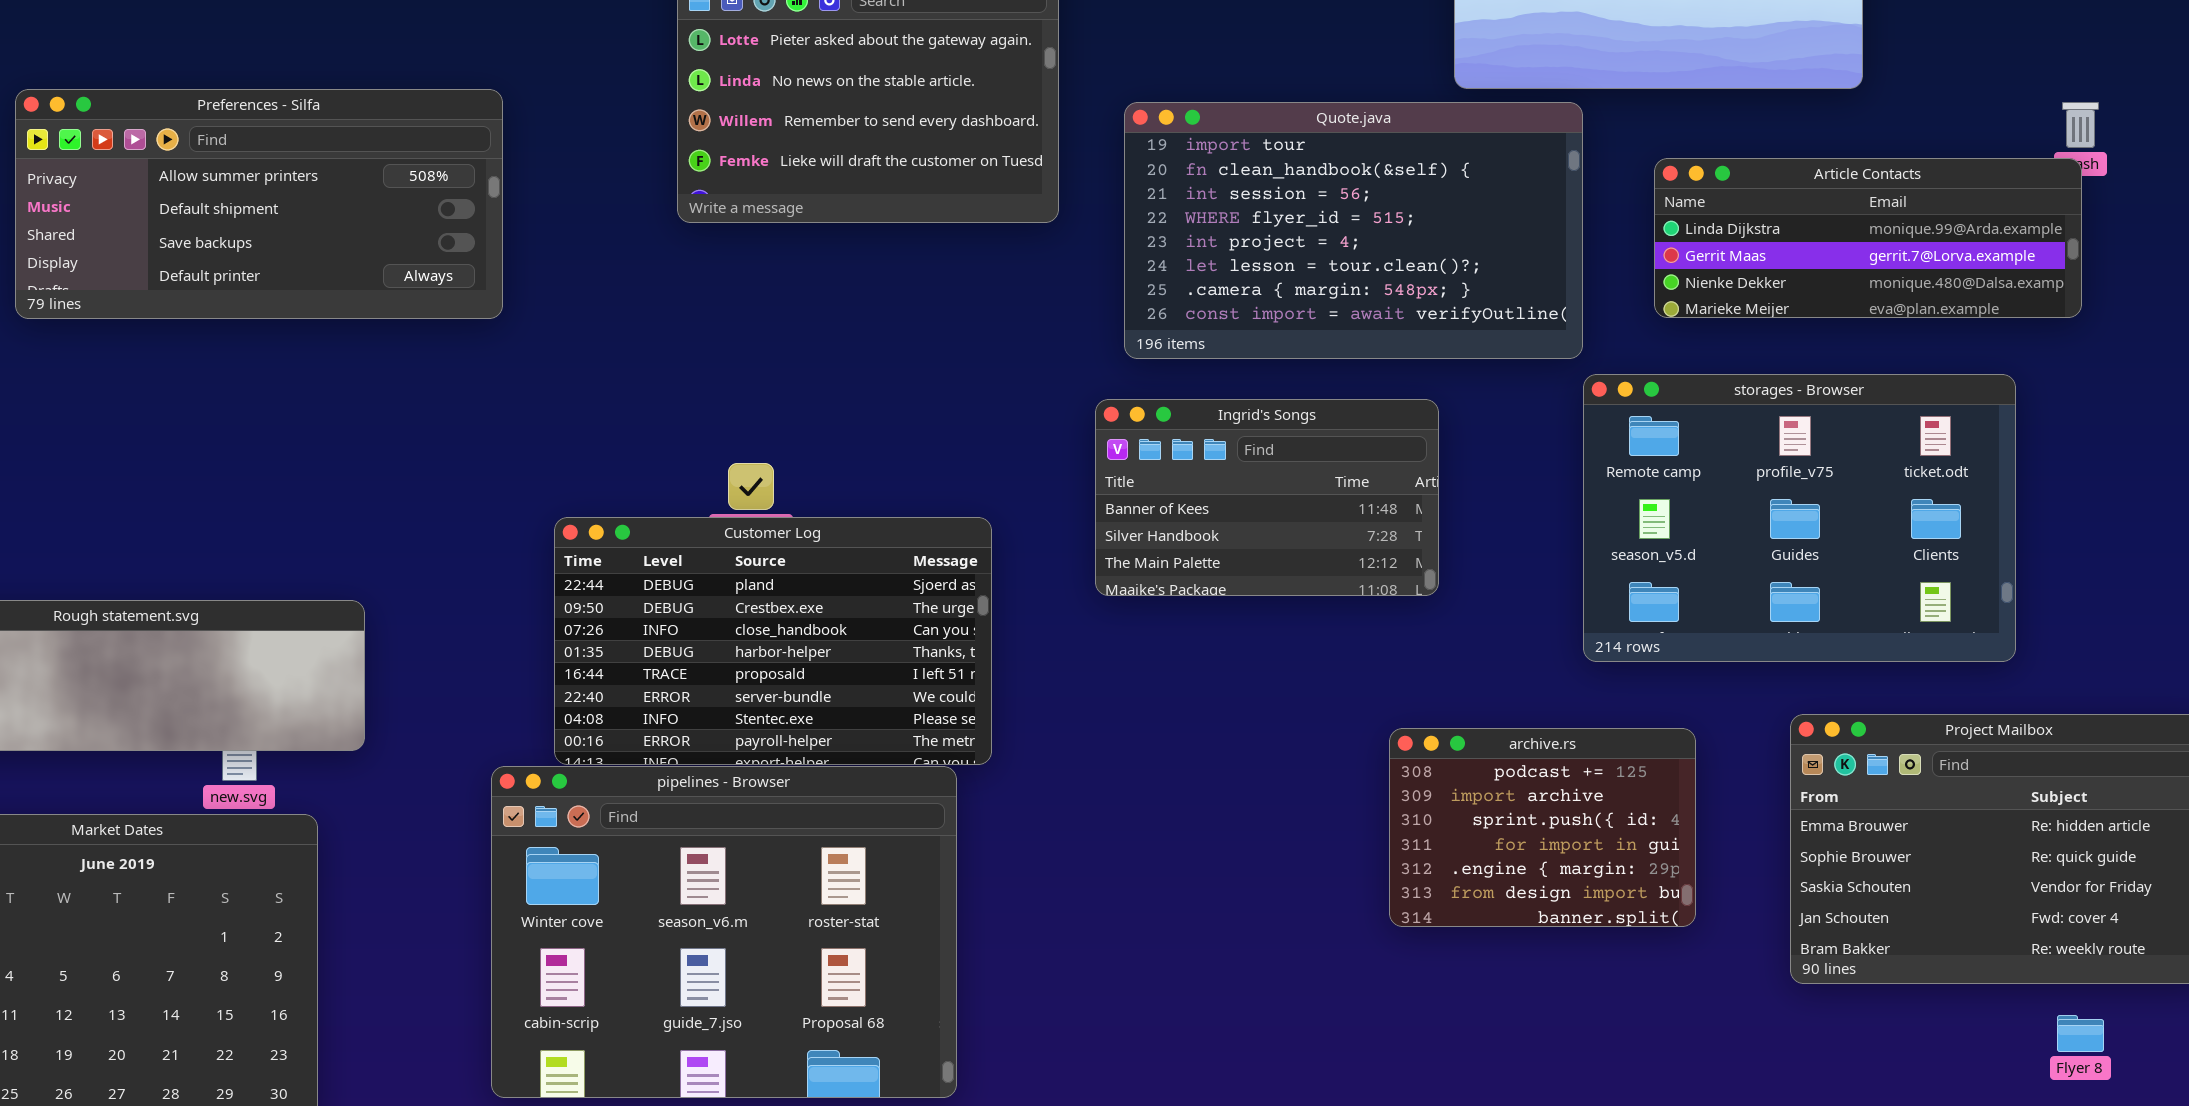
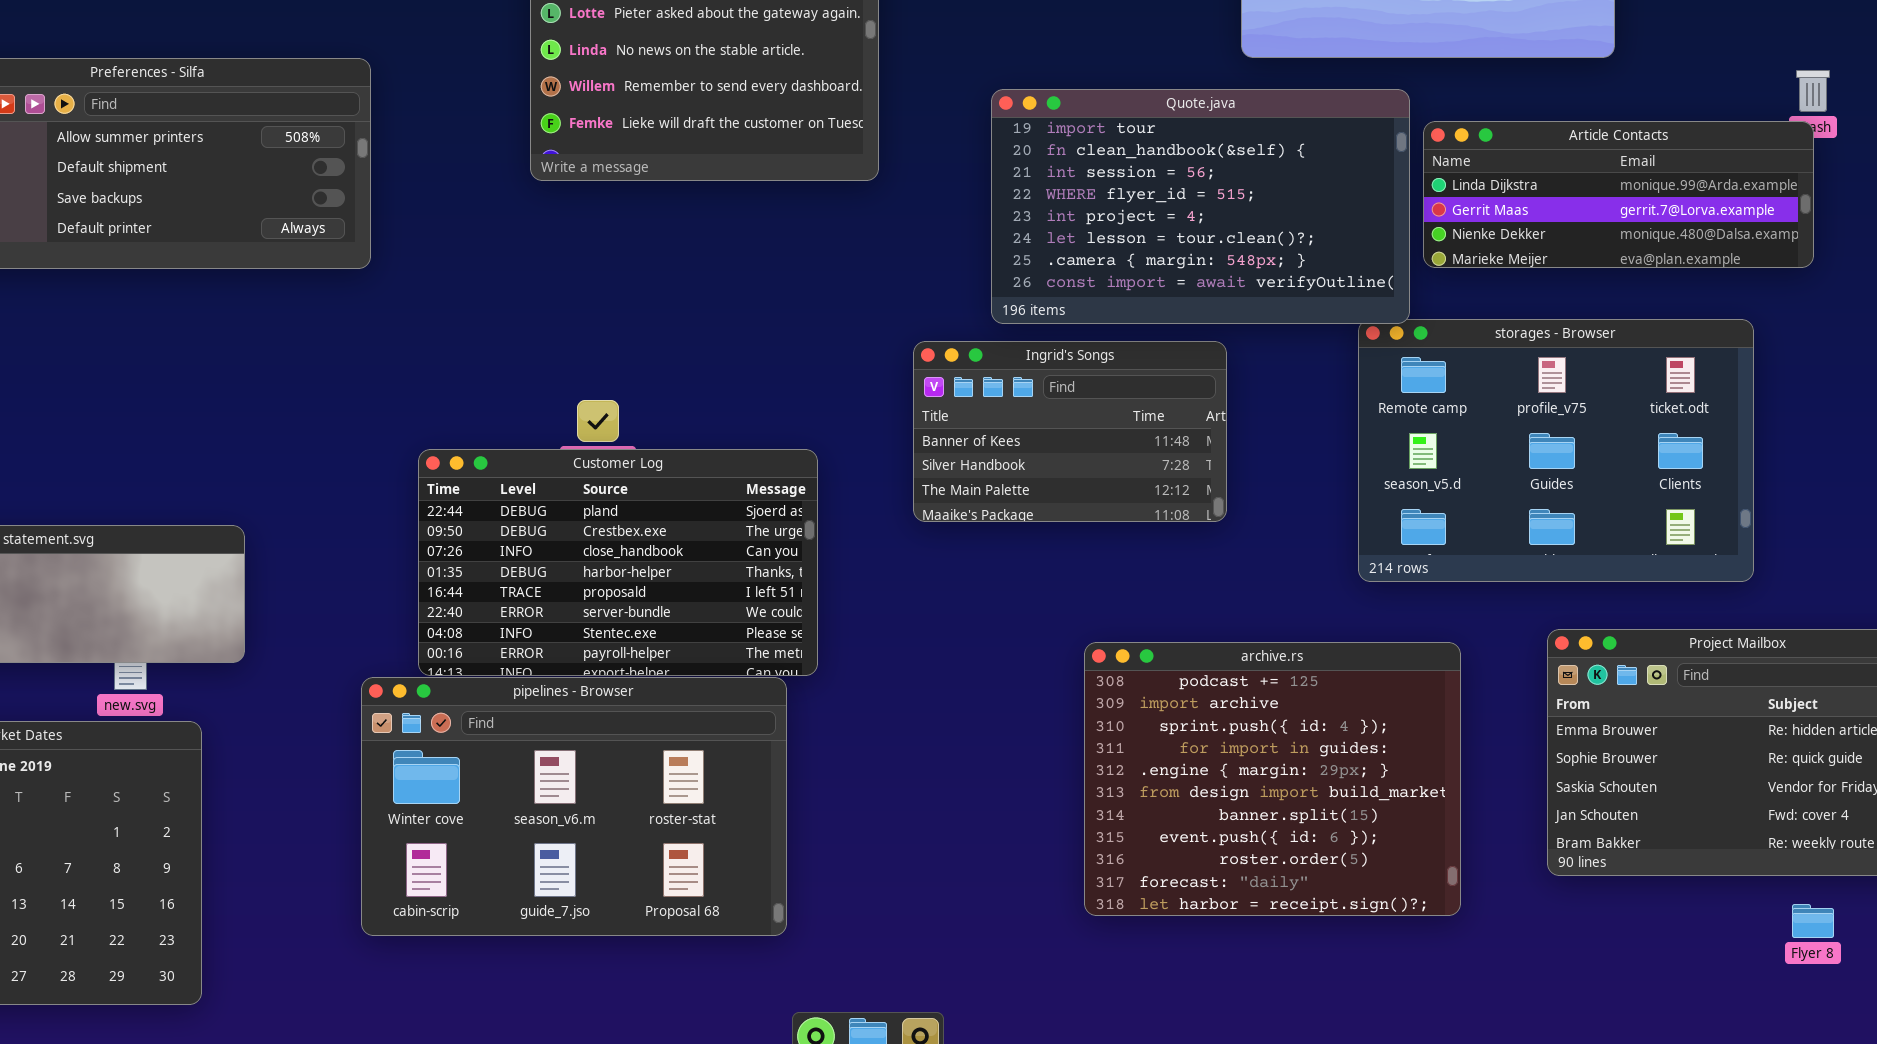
Quote.java: [1124,102,1583,359] -> [991,89,1410,324], moved
archive.rs: [1389,728,1696,927] -> [1084,642,1461,916], resized
pipelines - Browser: [491,766,957,1098] -> [361,677,787,936], resized

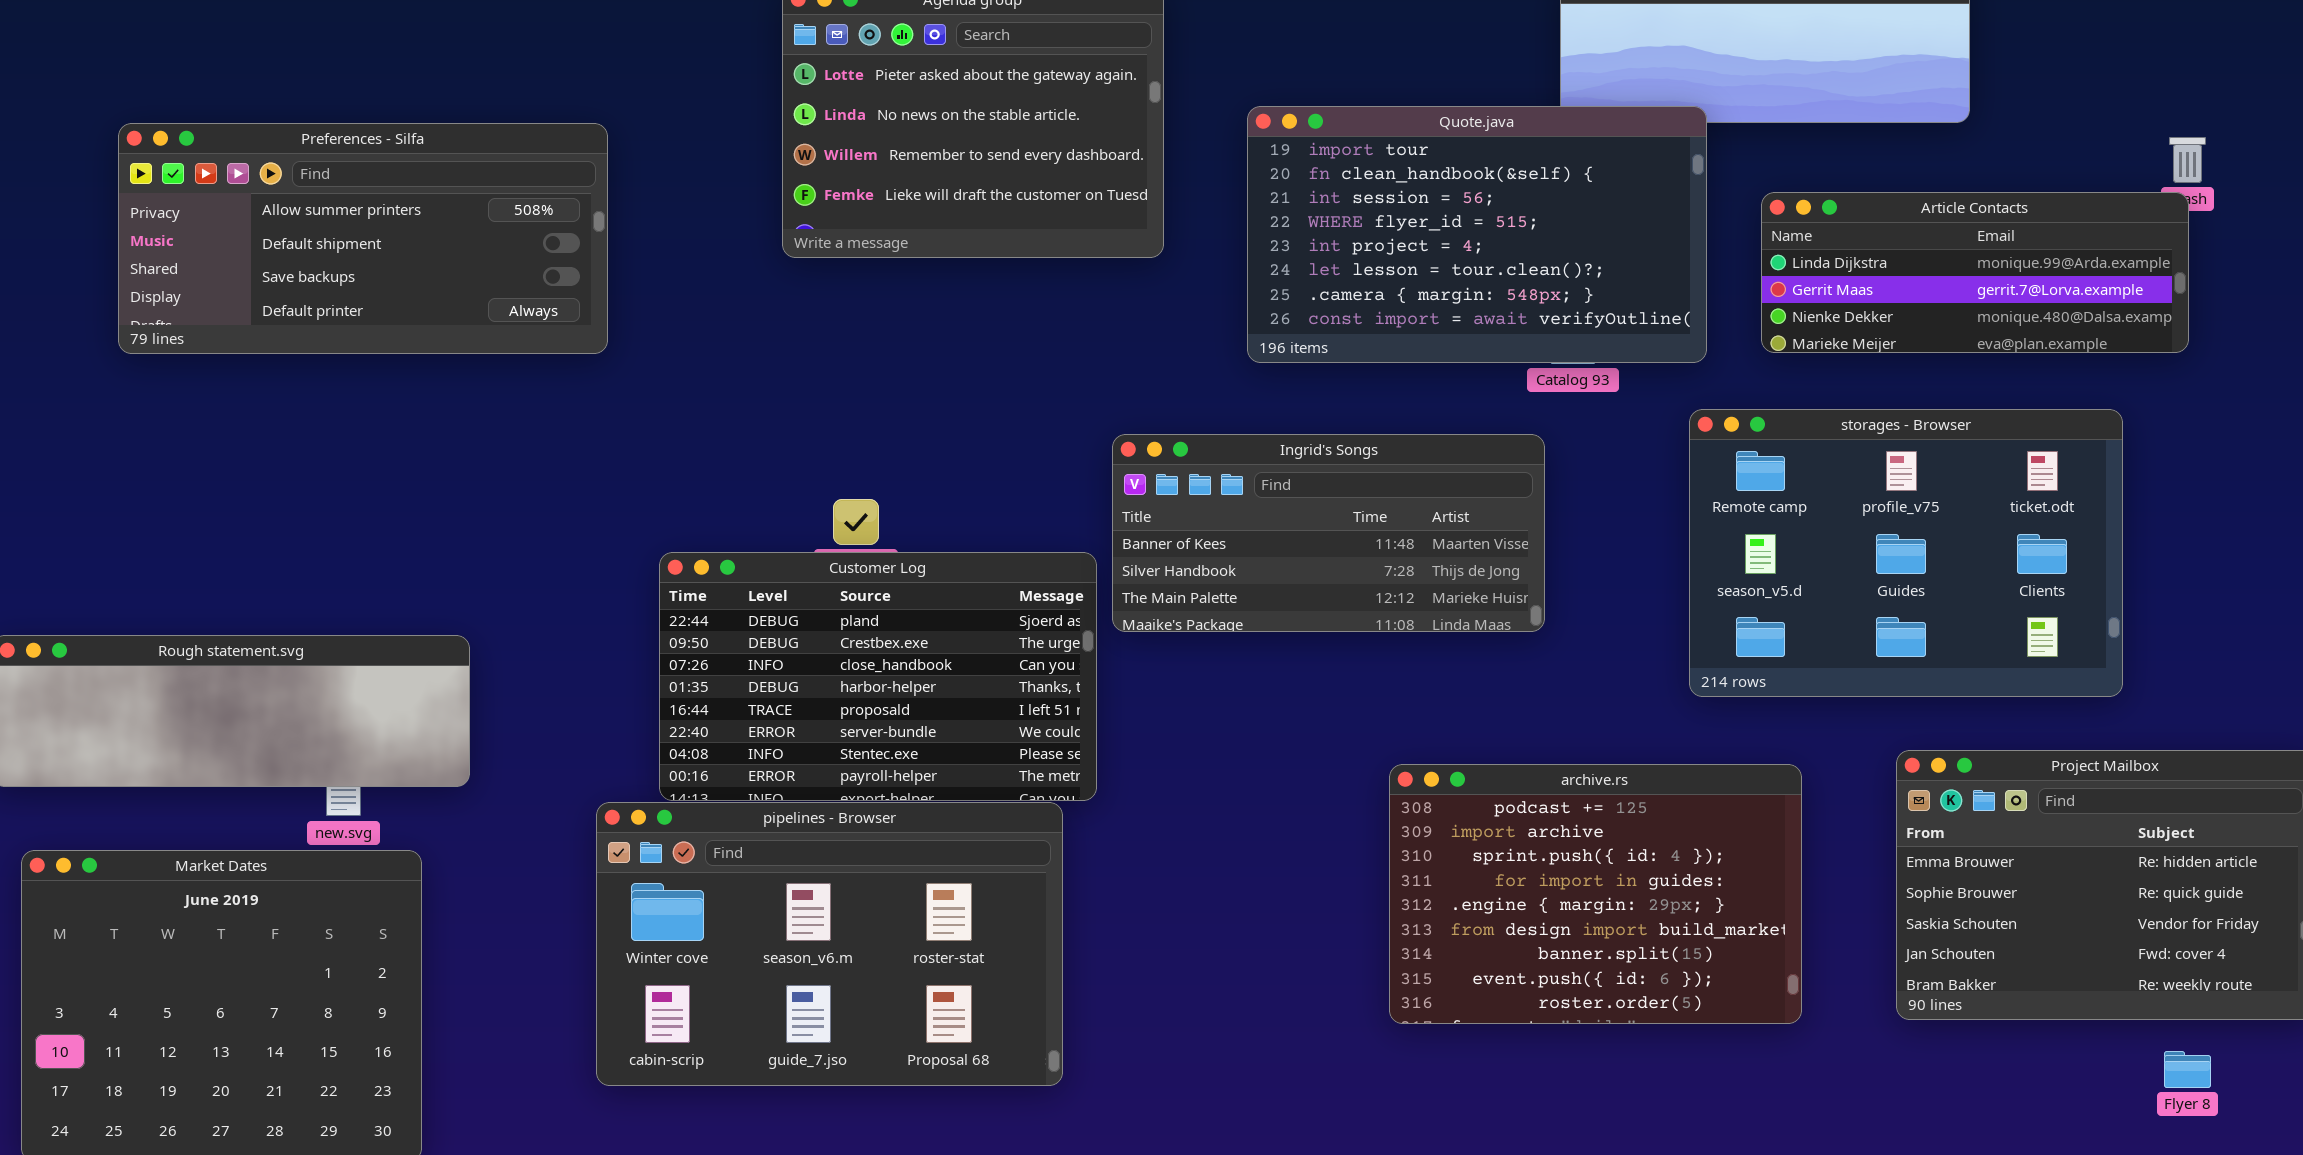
Quote.java: [991,89,1410,324] -> [1247,106,1707,363], moved
Ingrid's Songs: [913,341,1227,522] -> [1112,434,1545,632], resized
archive.rs: [1084,642,1461,916] -> [1389,764,1802,1024], resized

